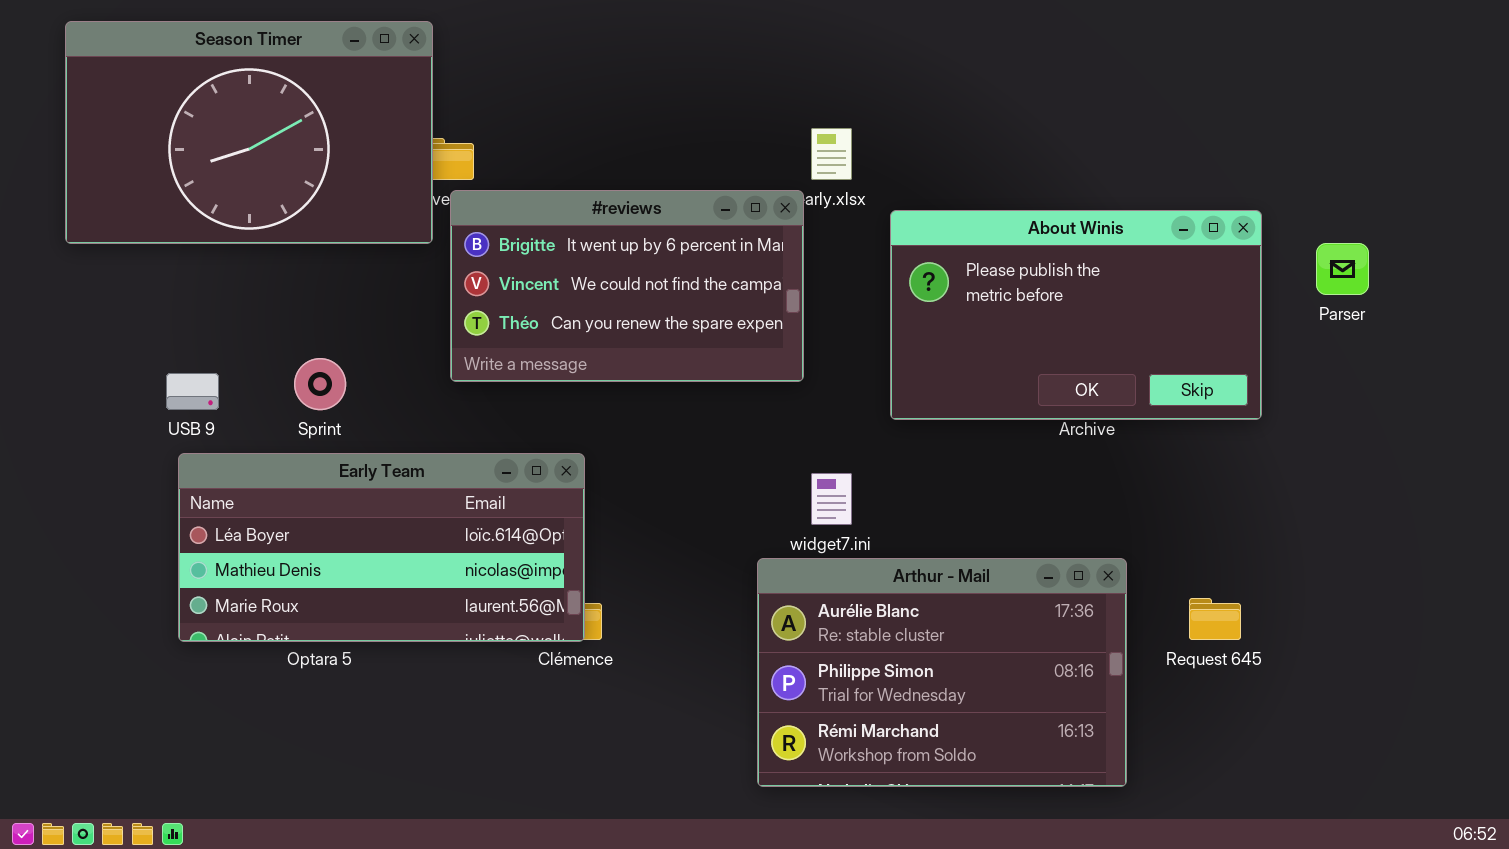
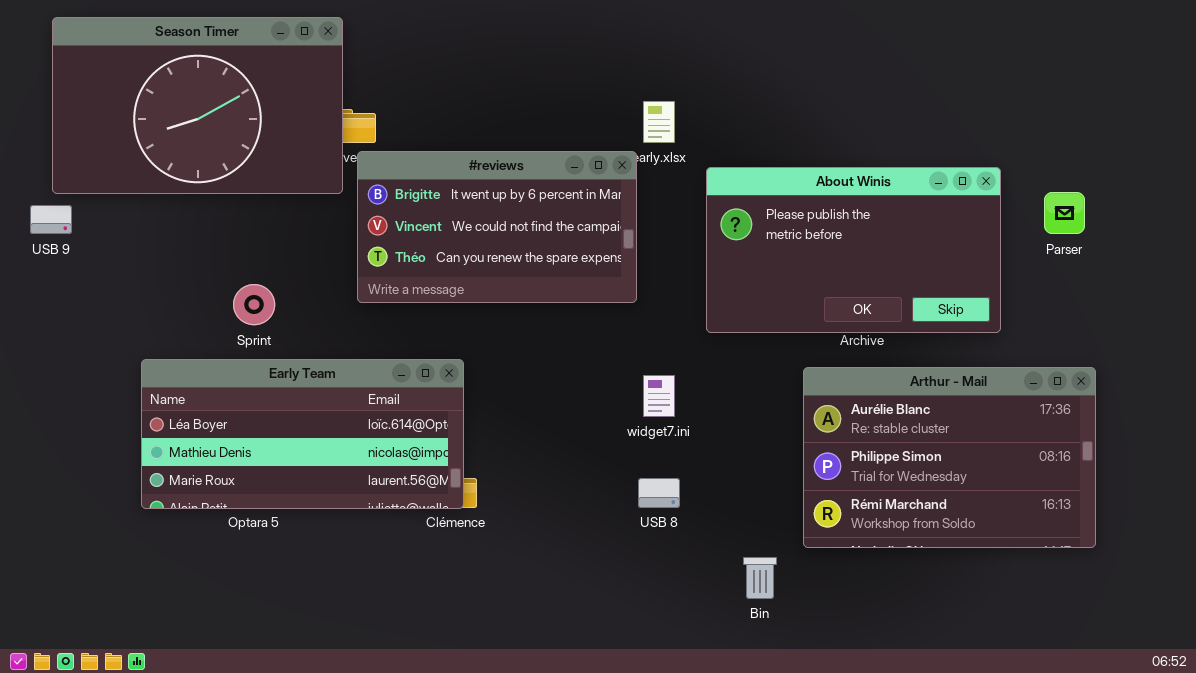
USB 9: [166,373,219,410] -> [30,205,72,234], moved
Arthur - Mail: [757,558,1127,787] -> [803,367,1096,548], moved

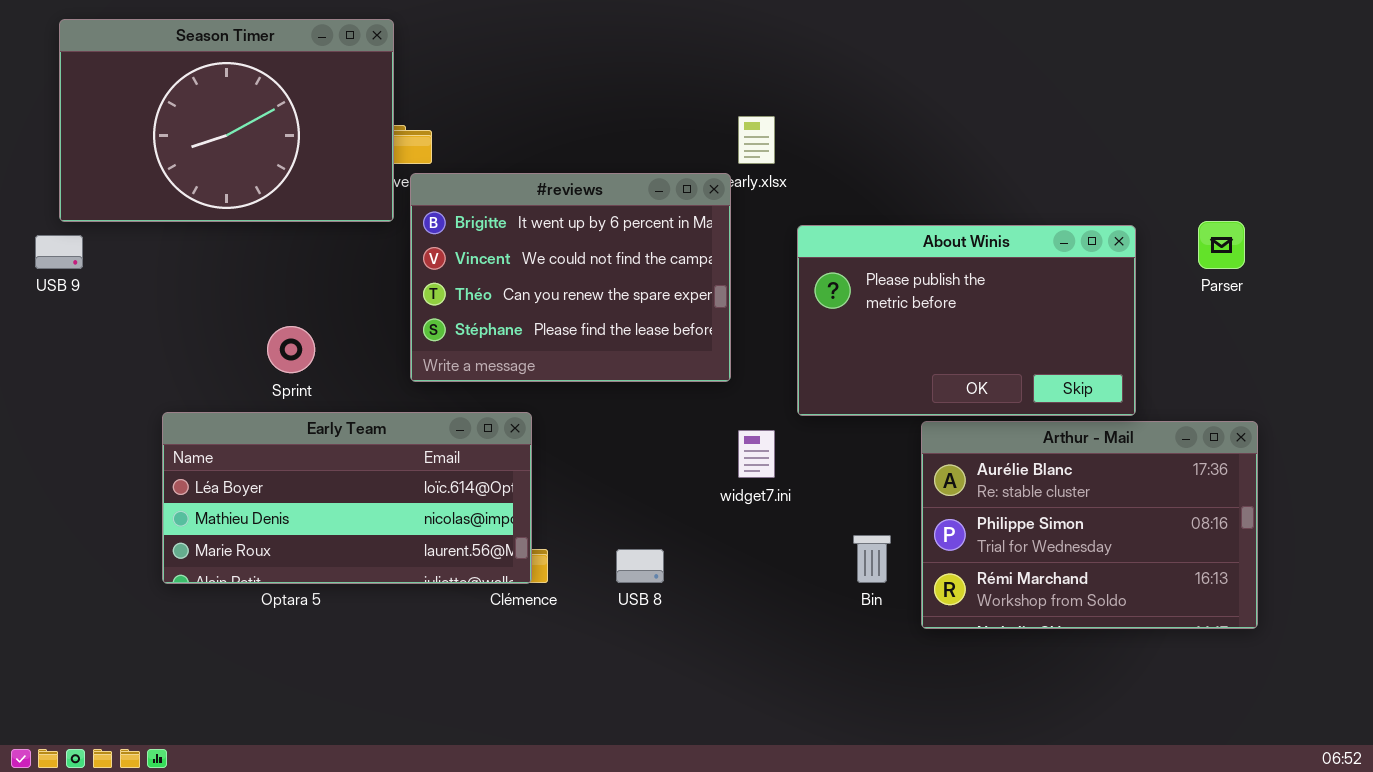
#reviews: [357,151,637,303] -> [410,173,731,382], resized
About Winis: [706,167,1001,333] -> [797,225,1136,416], moved
USB 8: [638,478,680,508] -> [616,549,664,583], moved
Bin: [743,557,777,599] -> [853,535,891,583], moved

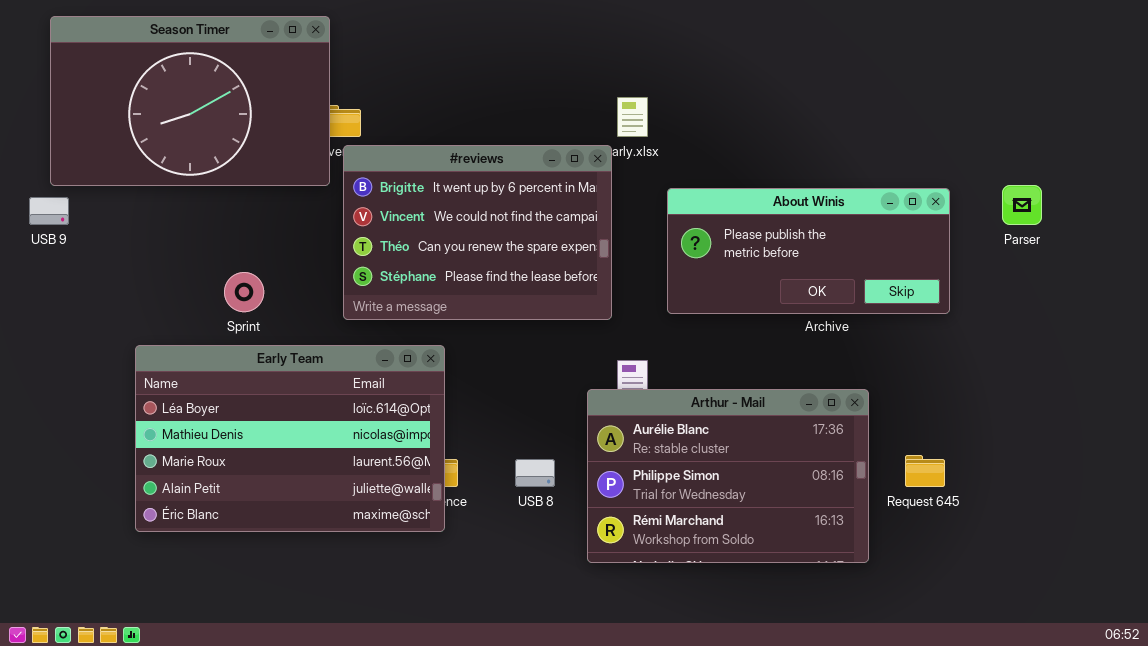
About Winis: [797,225,1136,416] -> [667,188,950,314], resized
Early Team: [162,412,532,584] -> [135,345,445,532], resized
Arthur - Mail: [921,421,1258,629] -> [587,389,869,563], moved

